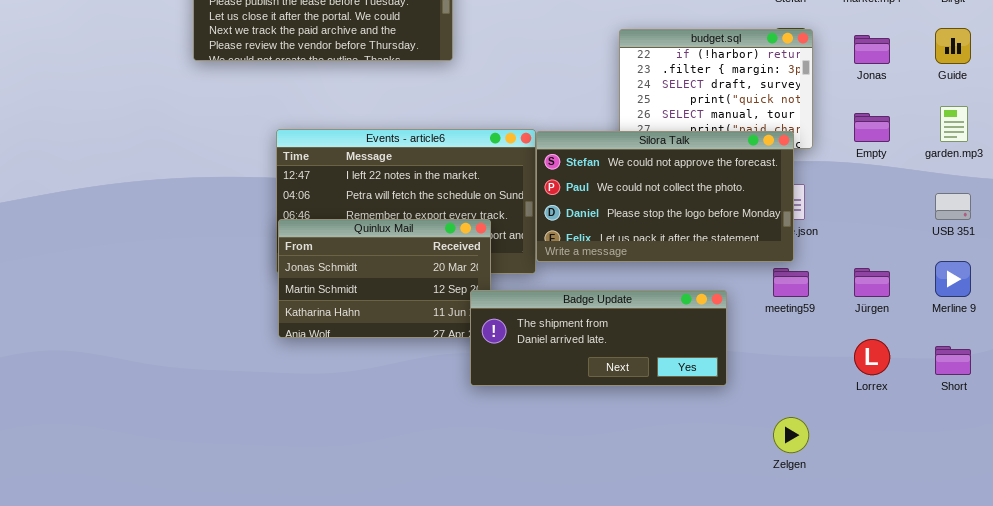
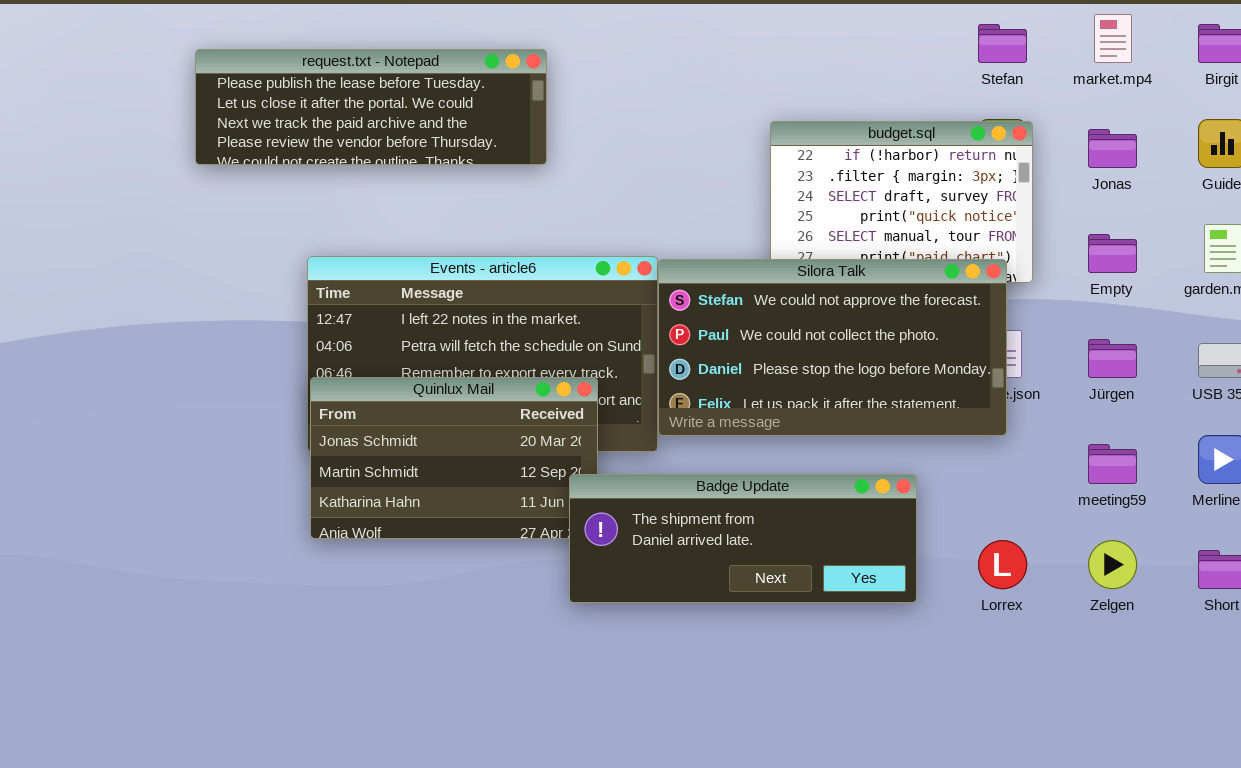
meeting59: [773,268,809,297] -> [1088,444,1137,484], moved
Jürgen: [854,268,890,297] -> [1088,339,1137,378], moved
Lorrex: [854,339,890,375] -> [978,540,1027,589], moved
Zelgen: [773,417,809,453] -> [1088,540,1137,589], moved

